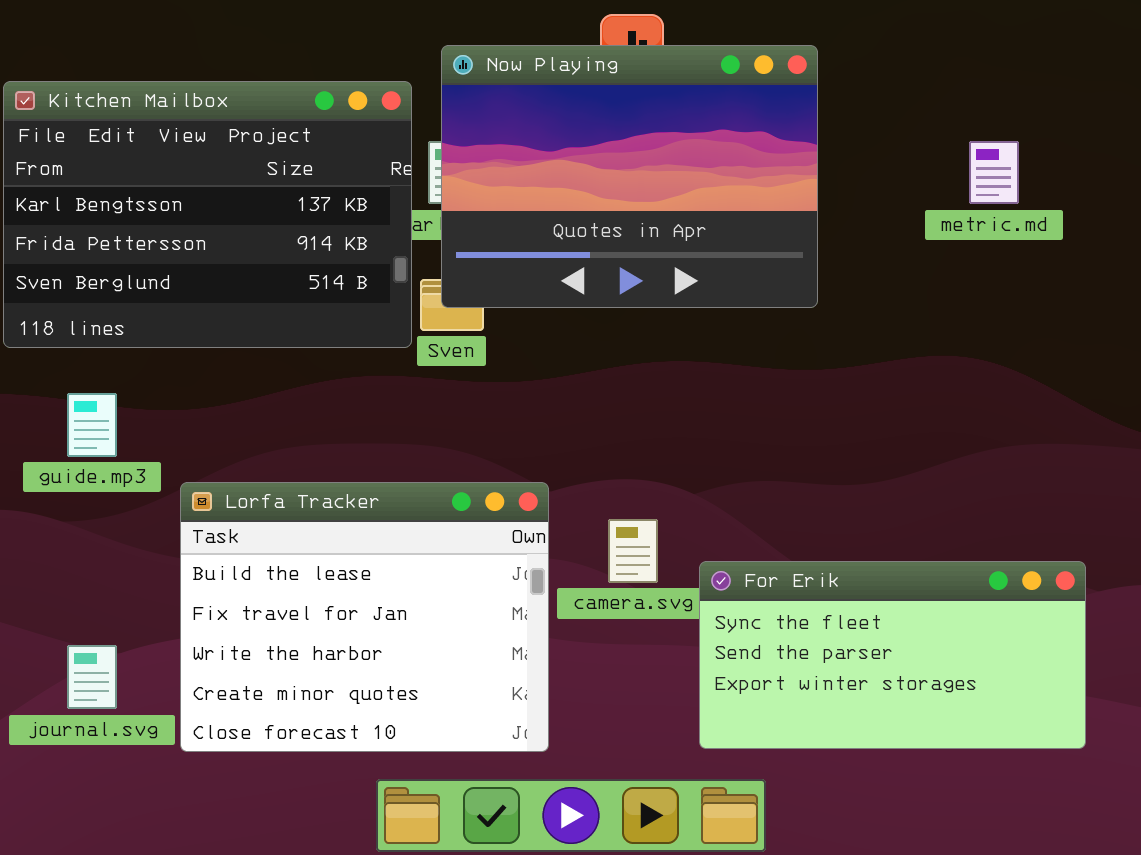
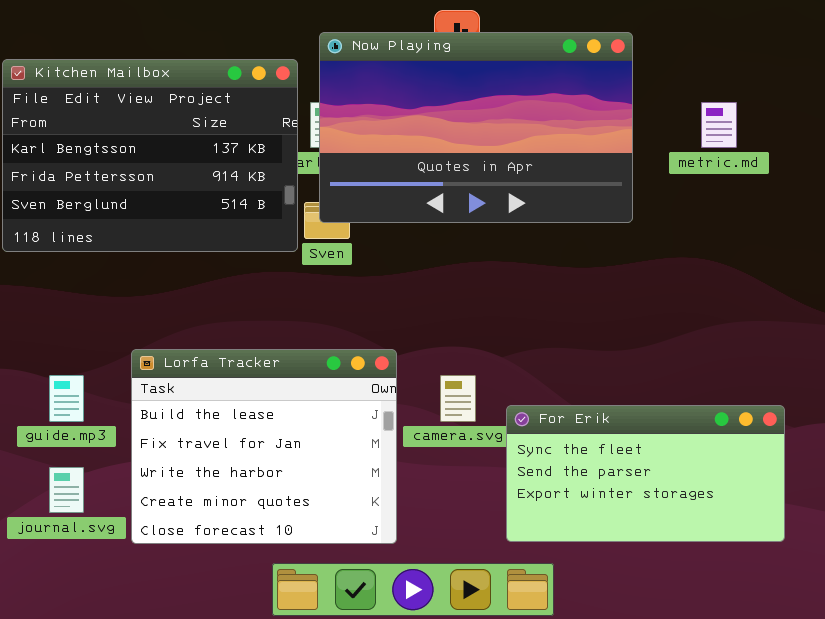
Now Playing: [441,45,818,308] -> [319,32,633,223], resized
guide.mp3: [67,393,117,457] -> [49,375,84,422], moved

